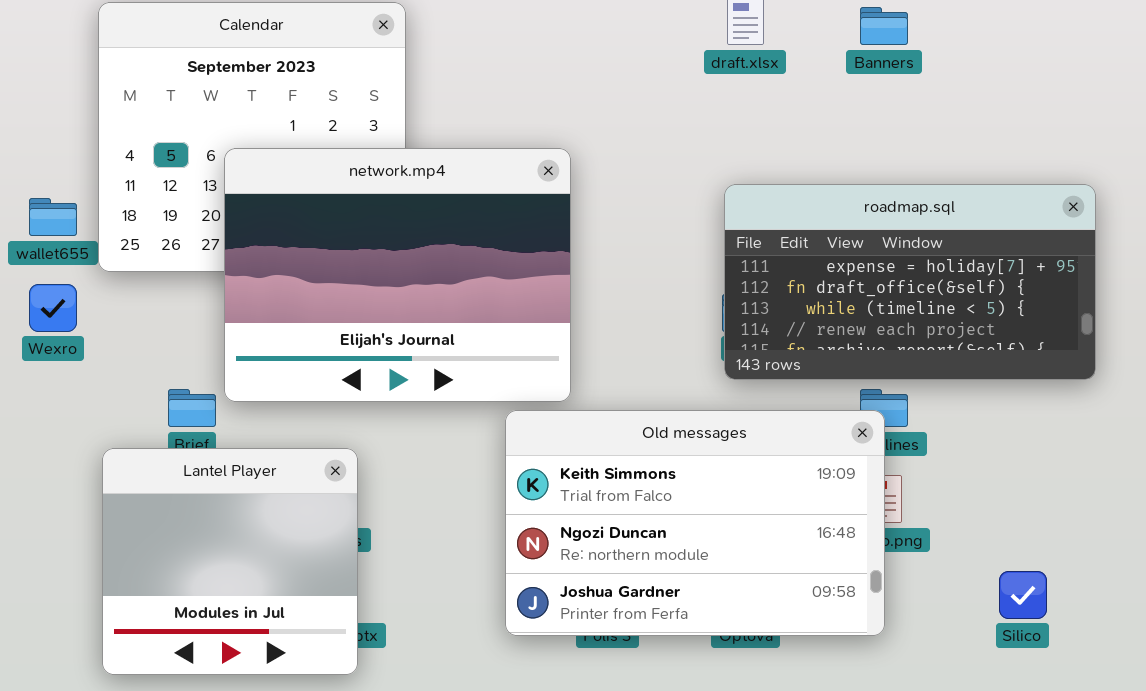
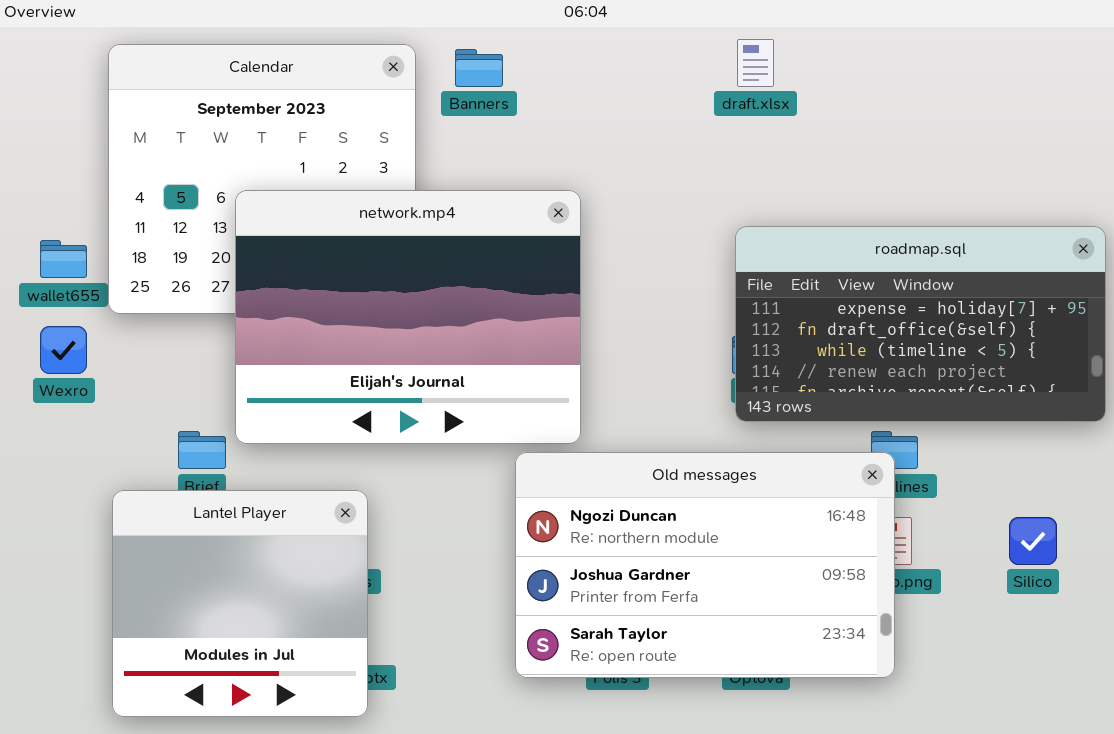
Banners: [860,7,908,45] -> [455,49,503,87], moved
Old messages: [505,410,885,636] -> [515,452,895,678], scrolled down 1 row
Silico: [999,571,1047,619] -> [1009,517,1057,565], moved

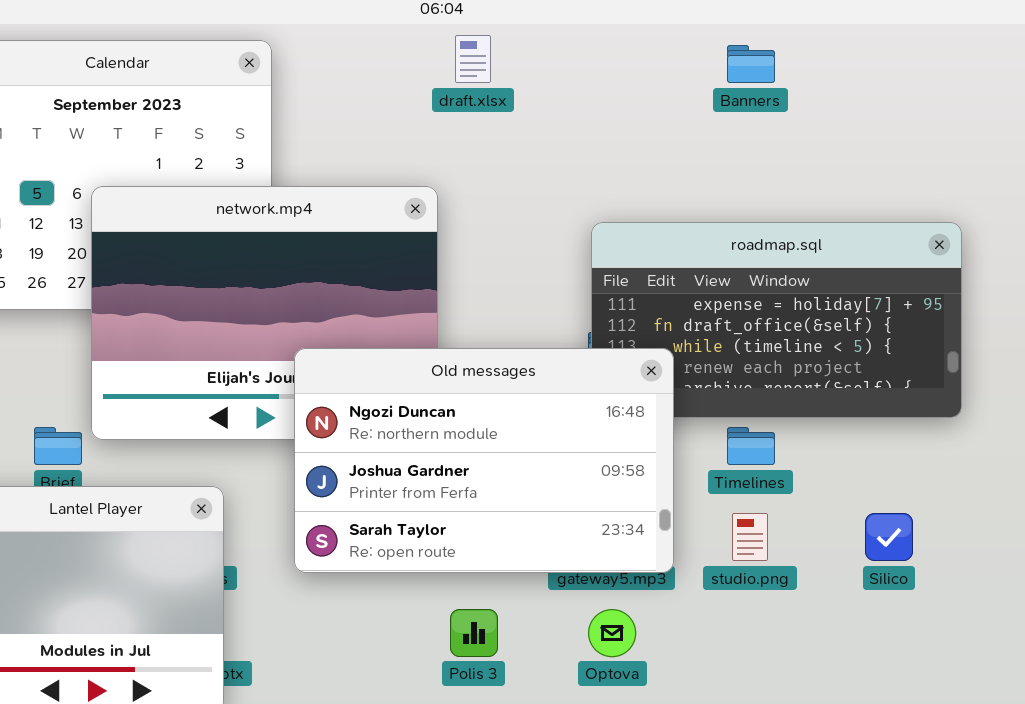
draft.xlsx: [737,39,774,87] -> [455,35,491,83], moved
Banners: [455,49,503,87] -> [727,45,775,83], moved
Old messages: [515,452,895,678] -> [294,348,674,573], moved

